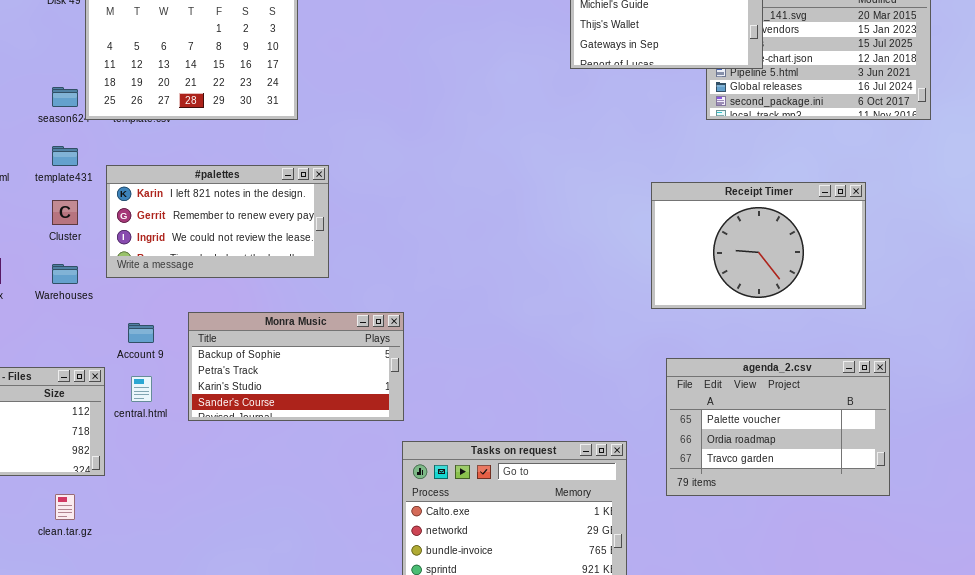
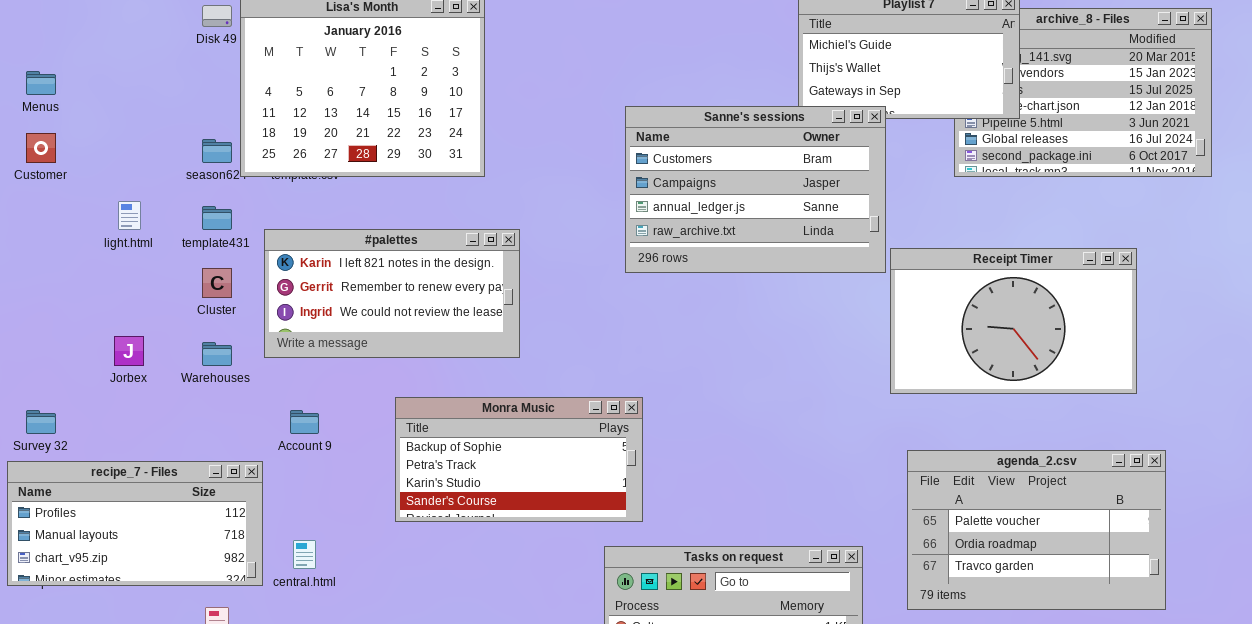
Sanne's sessions: none -> [625,106,886,273], opened
Monra Music: [188,312,404,421] -> [395,397,643,522], moved
central.html: [131,376,152,402] -> [293,540,316,569], moved

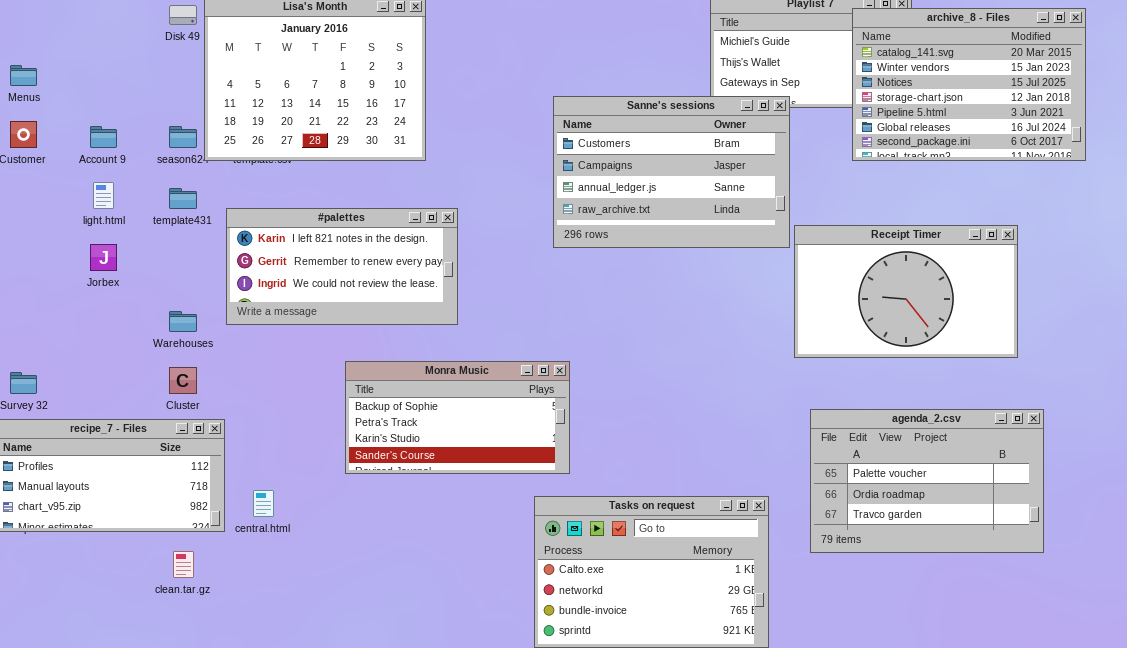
archive_8 - Files: [954,8,1212,177] -> [852,8,1086,161], raised
Cluster: [202,268,232,298] -> [169,367,197,394], moved
Jorbex: [114,336,144,366] -> [90,244,117,271], moved
Account 9: [290,410,319,434] -> [90,126,117,148], moved

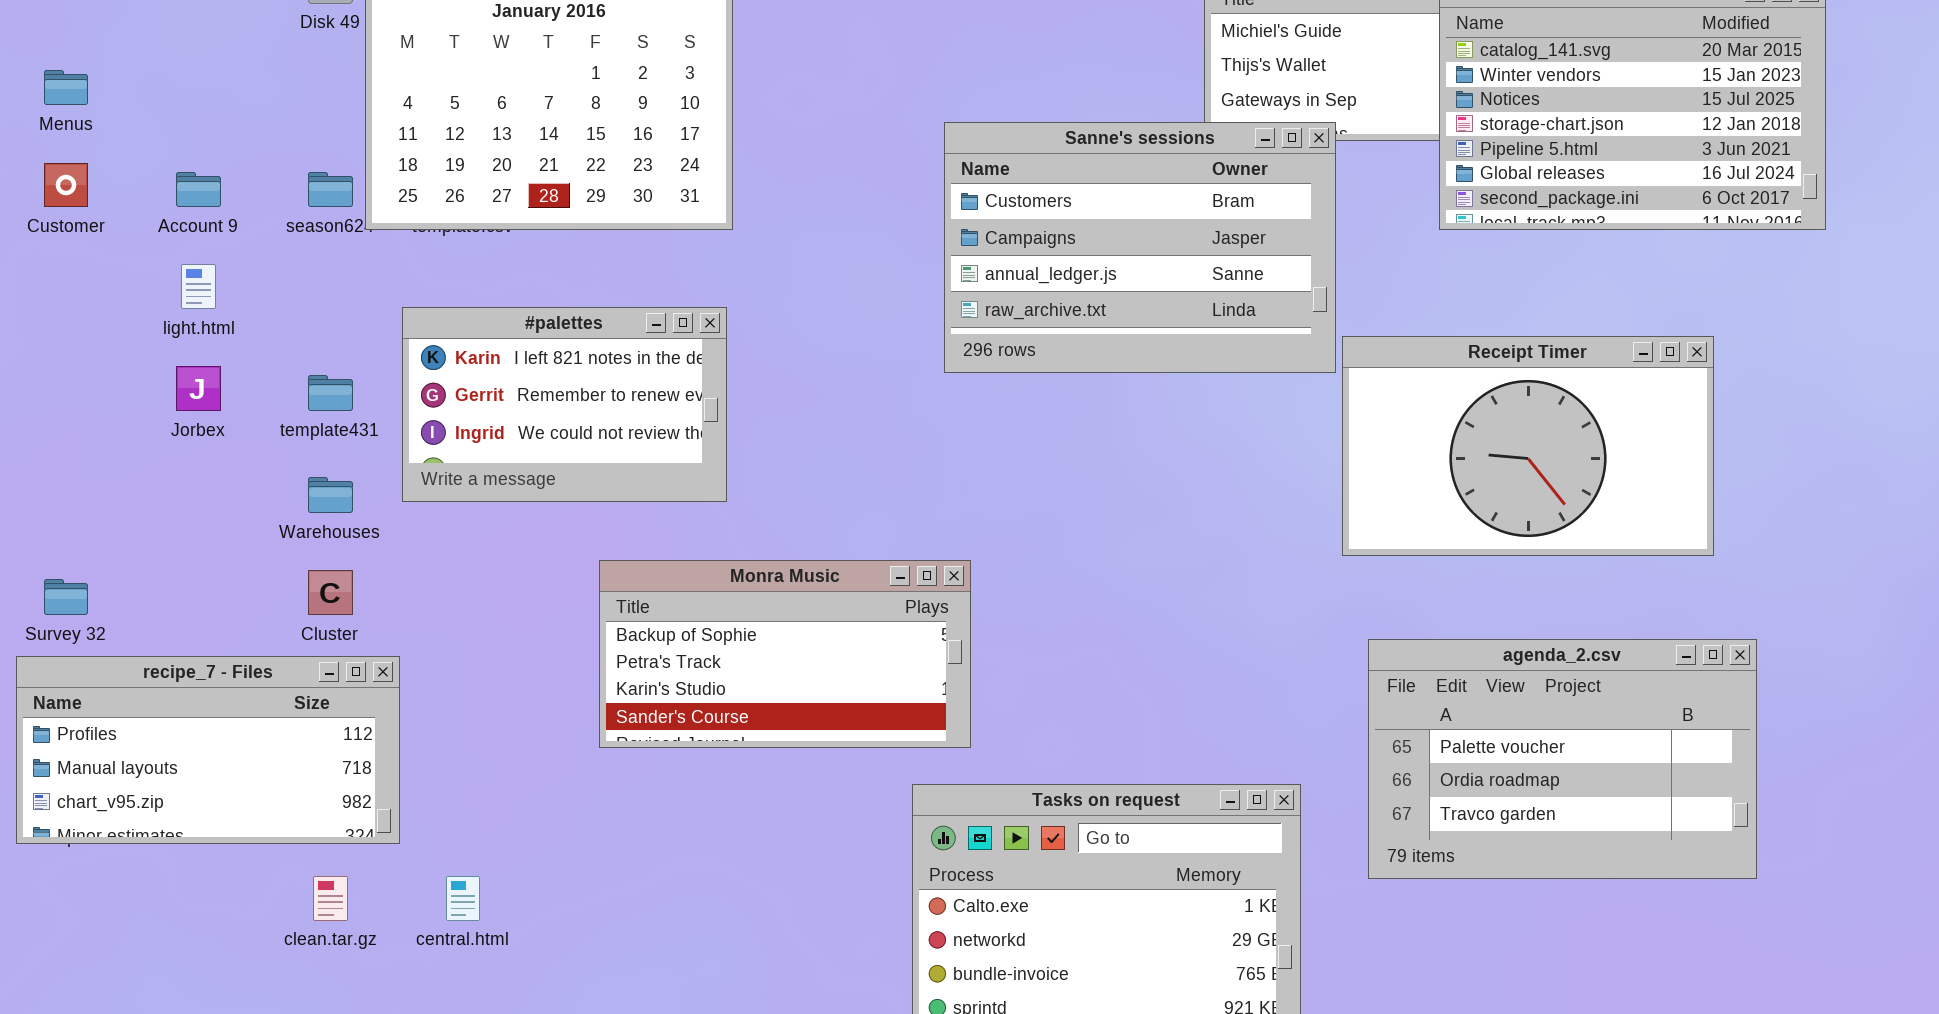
template431: [169,188,197,209] -> [308,375,353,411], moved
#palettes: [226,208,458,325] -> [402,307,727,502], resized
central.html: [253,490,274,517] -> [446,876,480,921], moved

